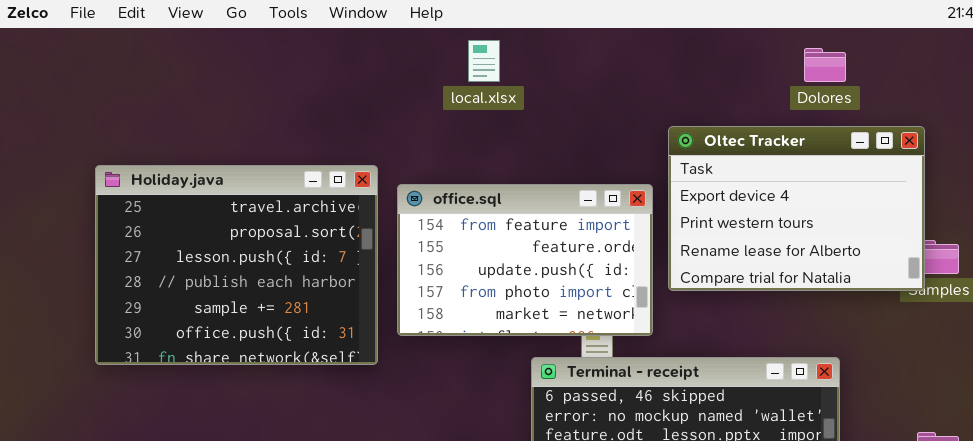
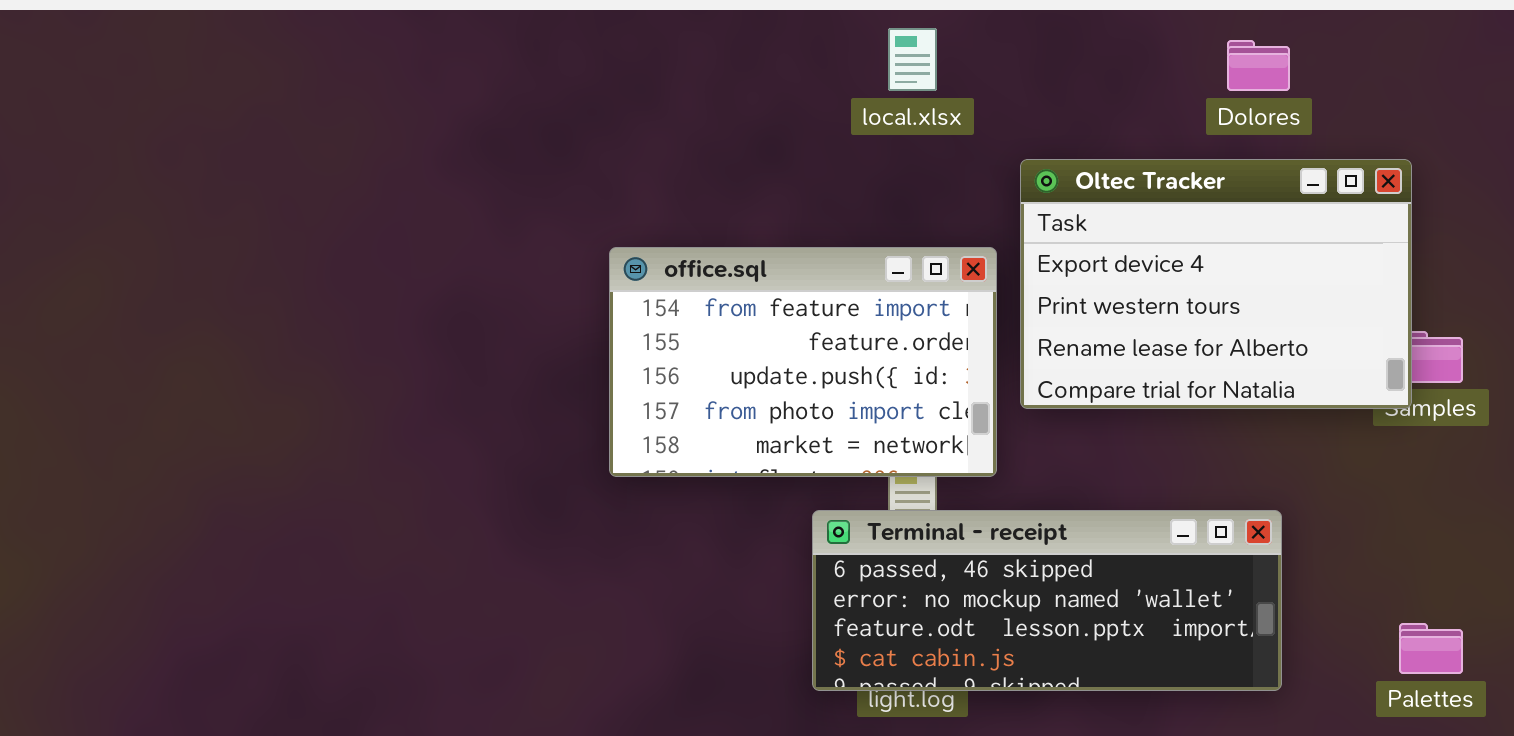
local.xlsx: [468,40,500,82] -> [888,28,937,91], moved
Holiday.java: [95,165,378,365] -> none, closed

